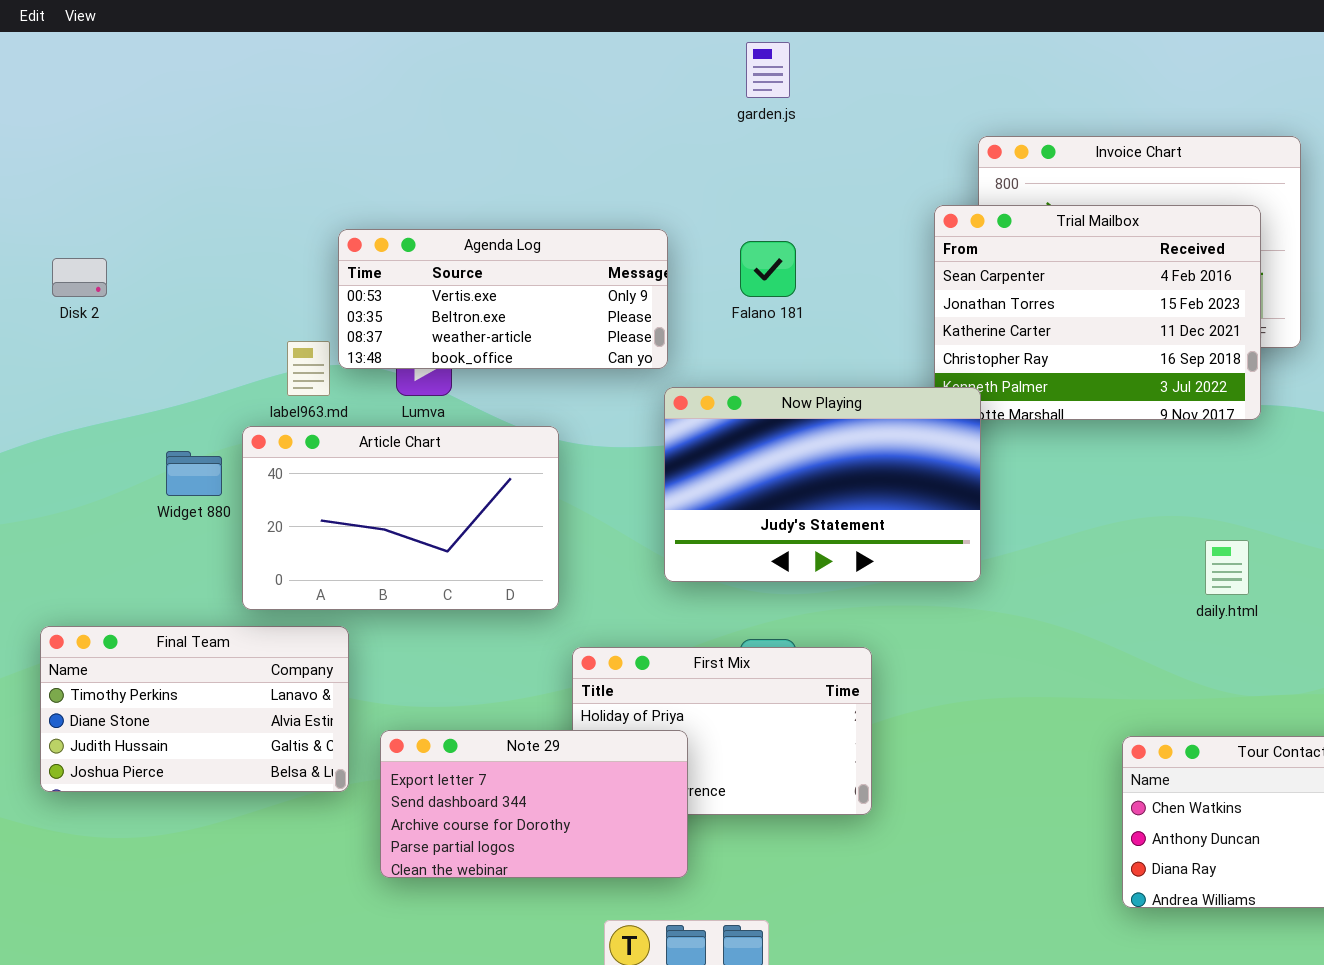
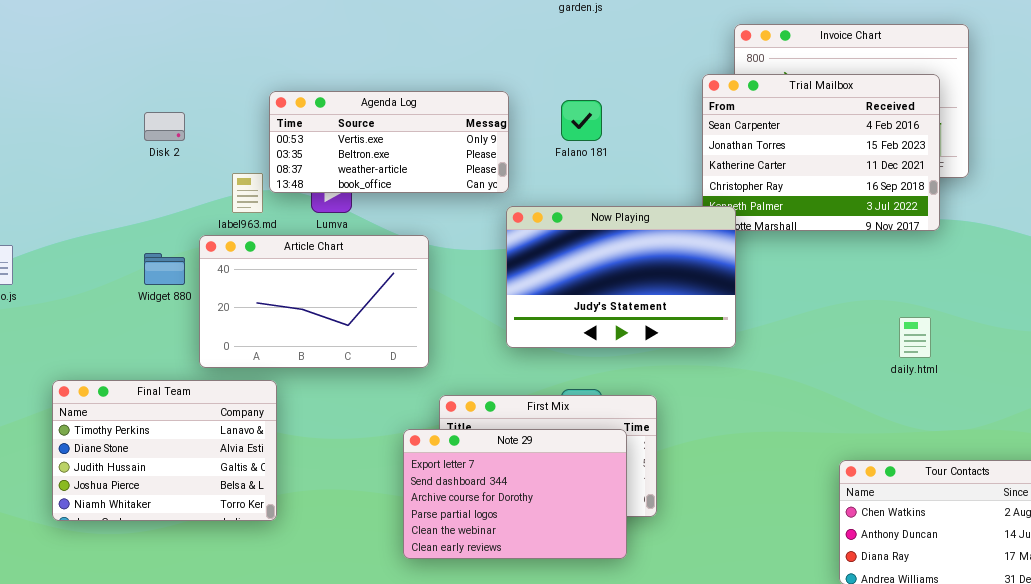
Disk 2: [52,258,107,297] -> [144,112,185,141], moved
Final Team: [40,626,349,792] -> [52,380,277,521], resized
Note 29: [380,730,688,878] -> [403,429,627,559], moved, resized

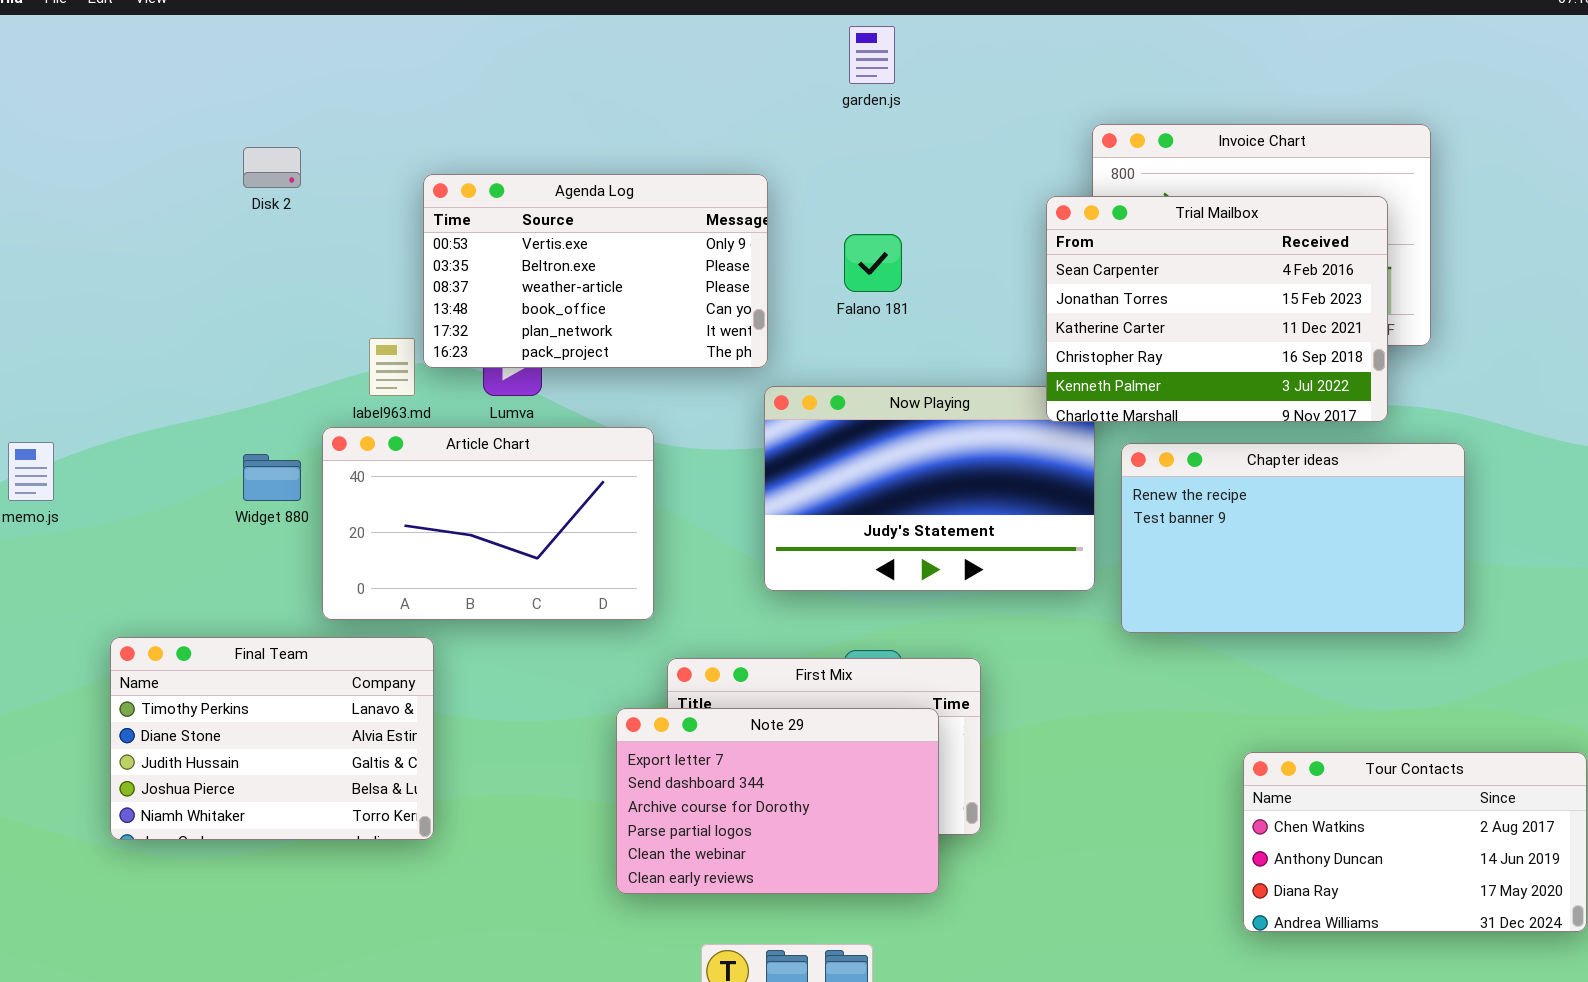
Trial Mailbox: [702,74,940,231] -> [1046,196,1388,422], raised
Agenda Log: [269,91,509,193] -> [423,174,768,368], resized
Disk 2: [144,112,185,141] -> [243,147,301,188], moved
Chapter ideas: none -> [1121,443,1465,633], opened

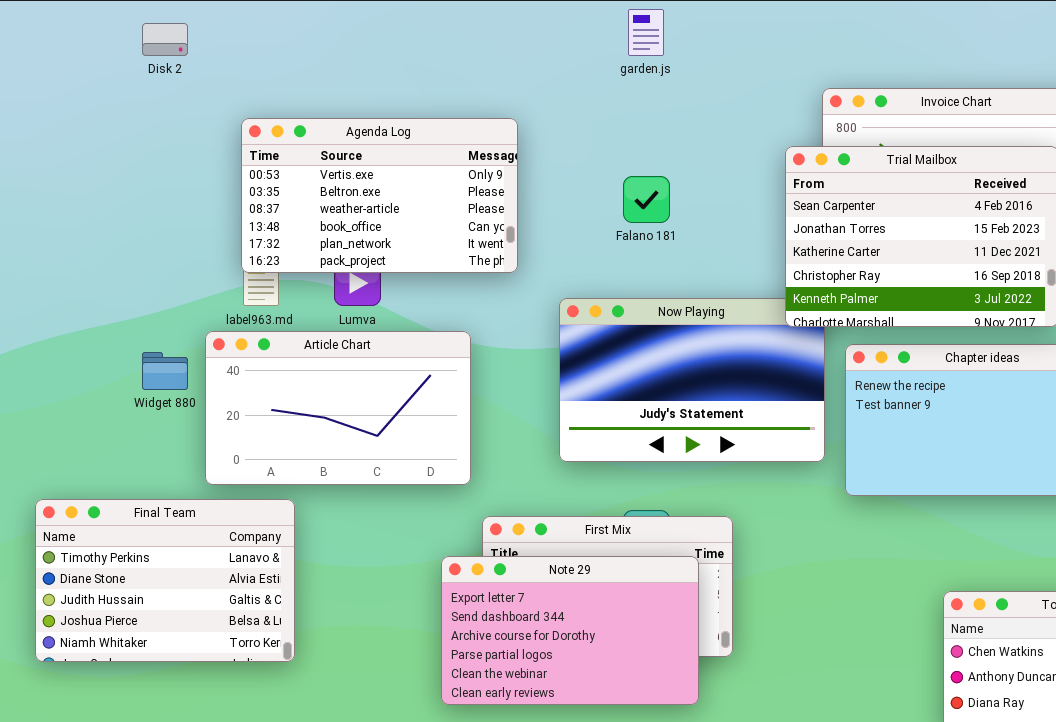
Disk 2: [243,147,301,188] -> [142,23,188,56], moved
Agenda Log: [423,174,768,368] -> [241,118,518,273], moved

